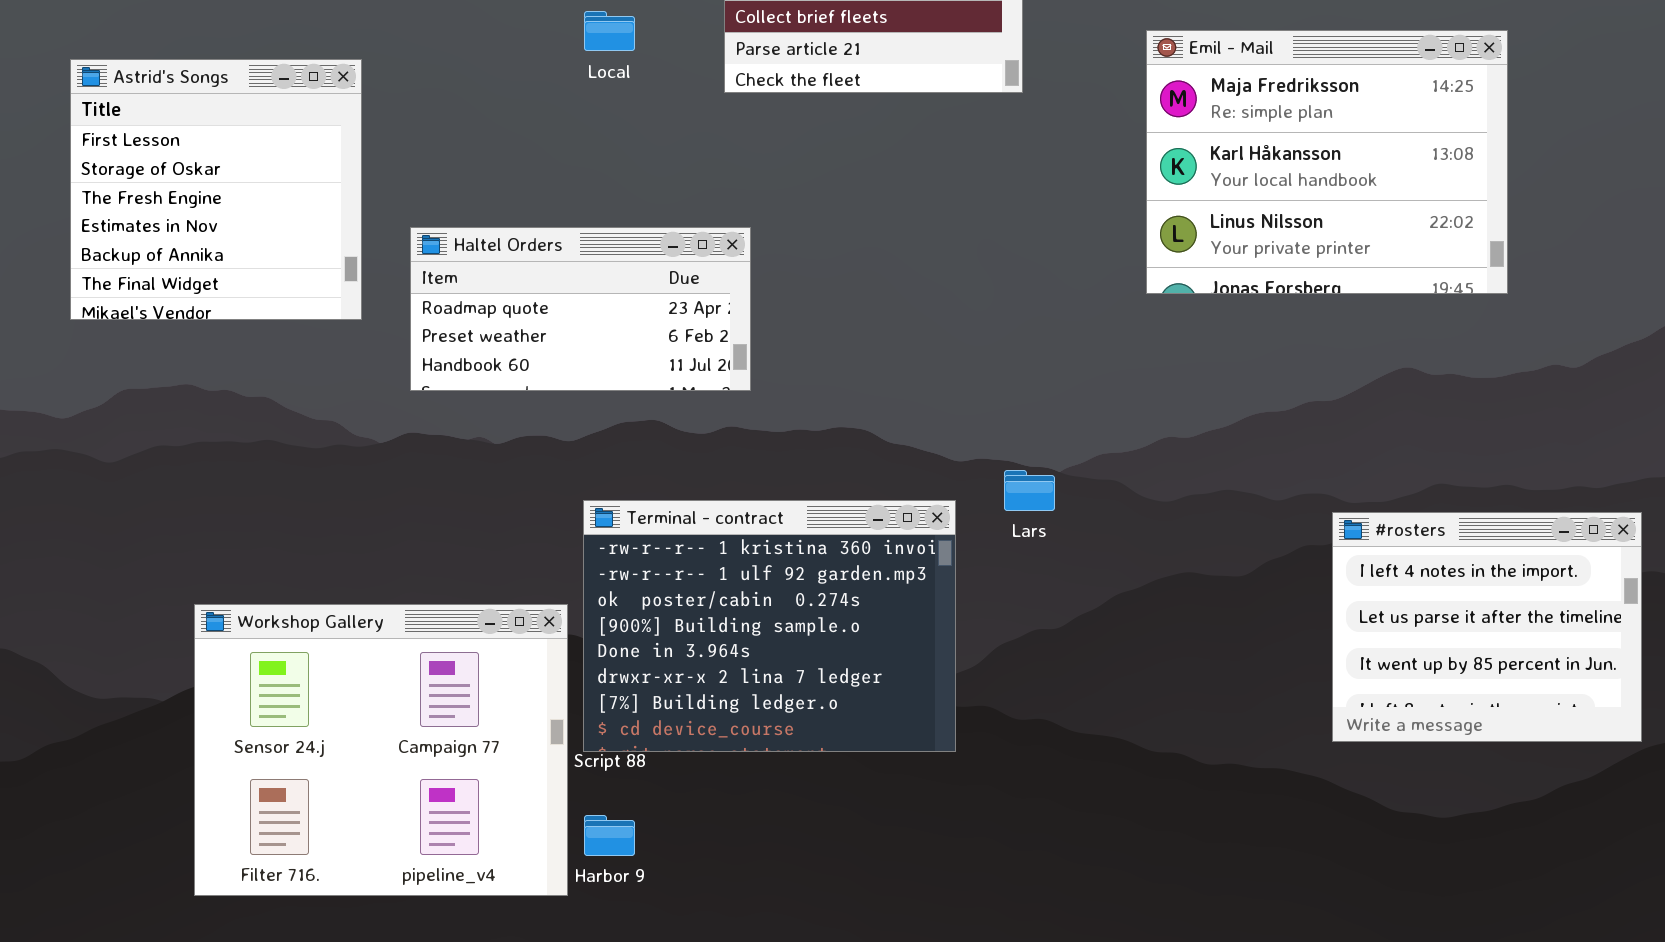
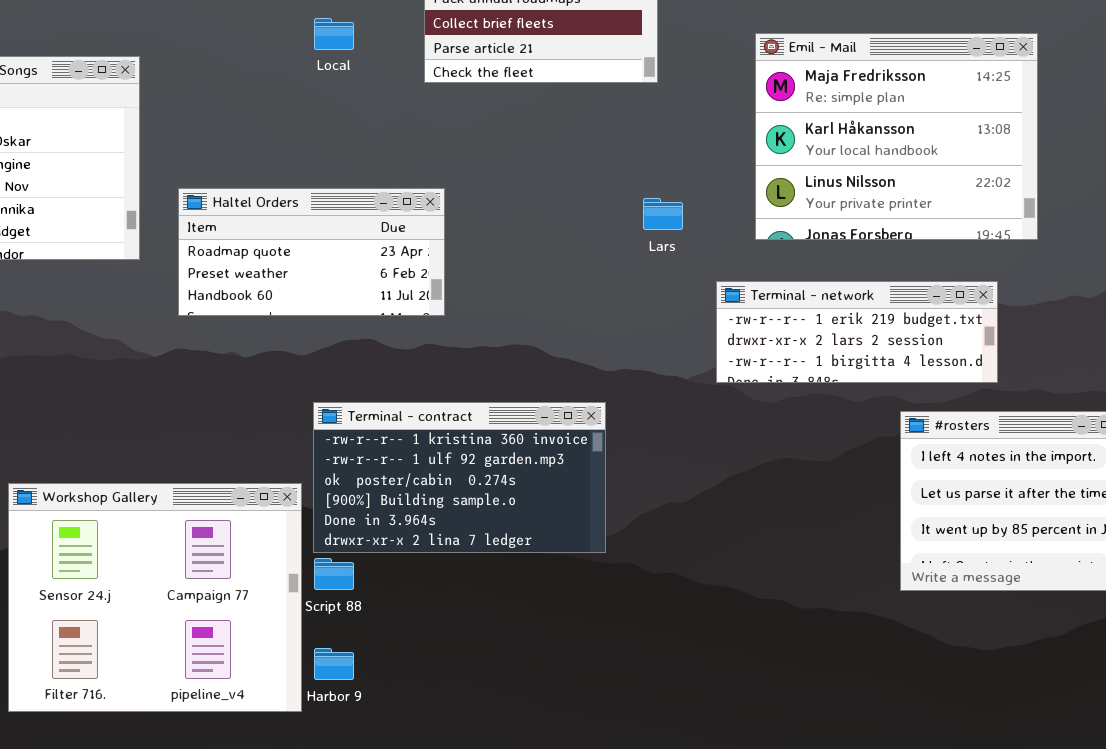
Terminal - network: none -> [716,281,998,383], opened
Lars: [1004,470,1055,511] -> [643,198,683,230], moved
Terminal - contract: [583,500,956,752] -> [313,402,606,553], resized

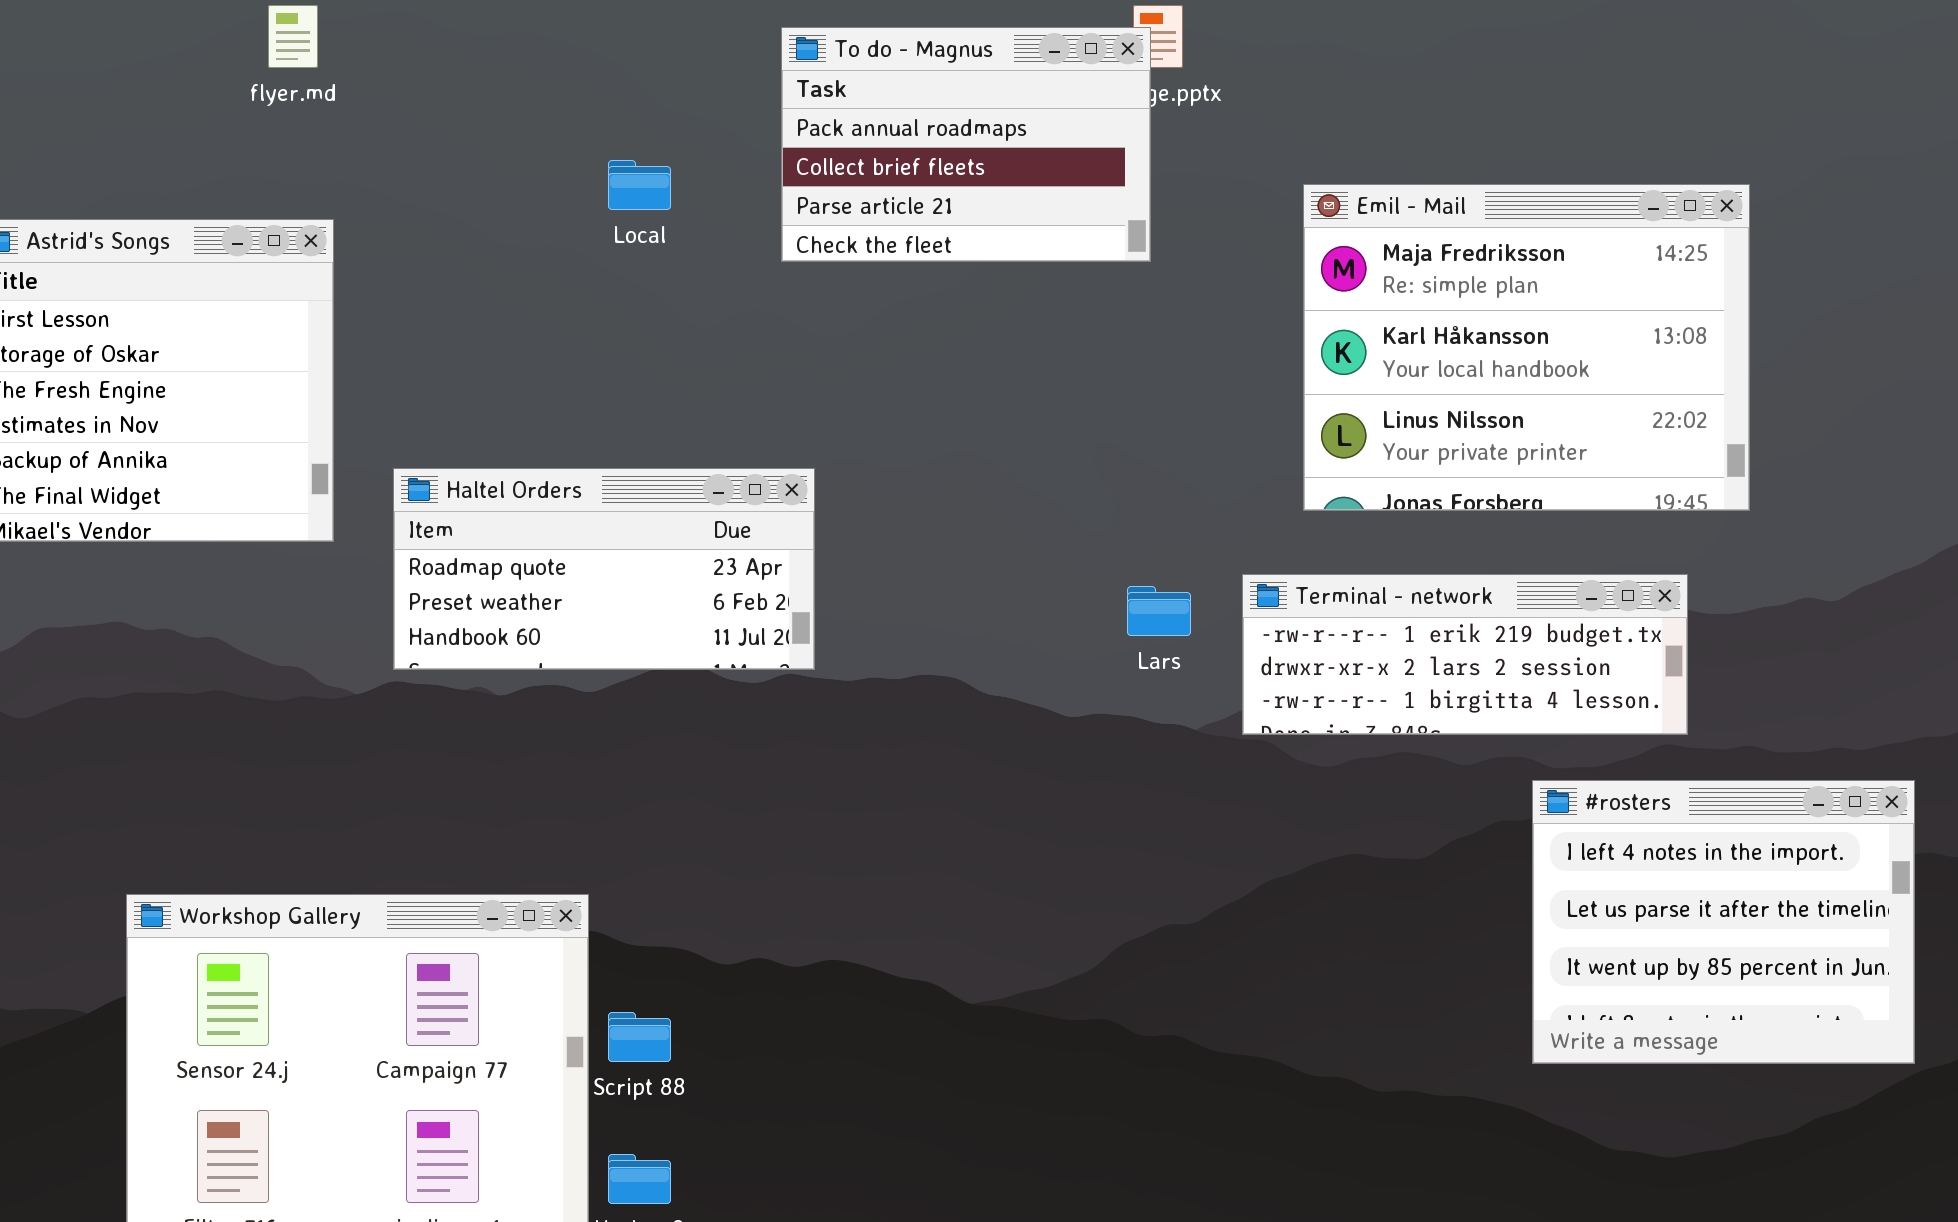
Haltel Orders: [178,188,445,316] -> [393,468,815,670], moved
Lars: [643,198,683,230] -> [1127,586,1191,636], moved
Terminal - contract: [313,402,606,553] -> none, closed

